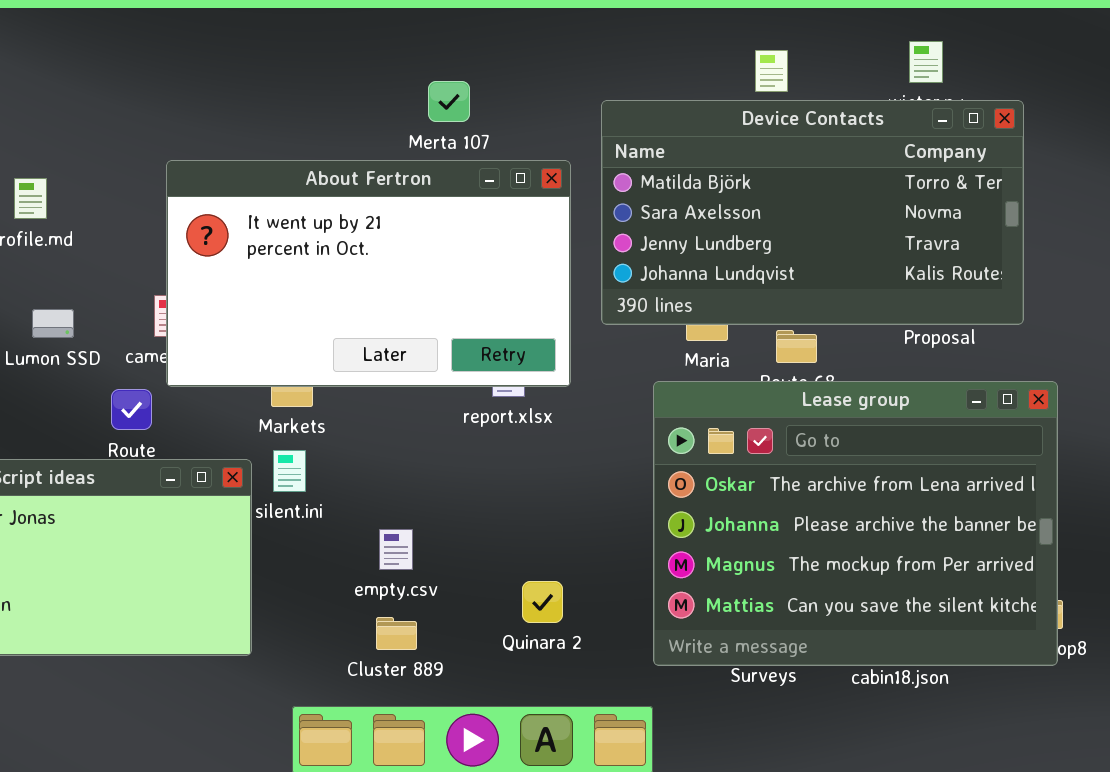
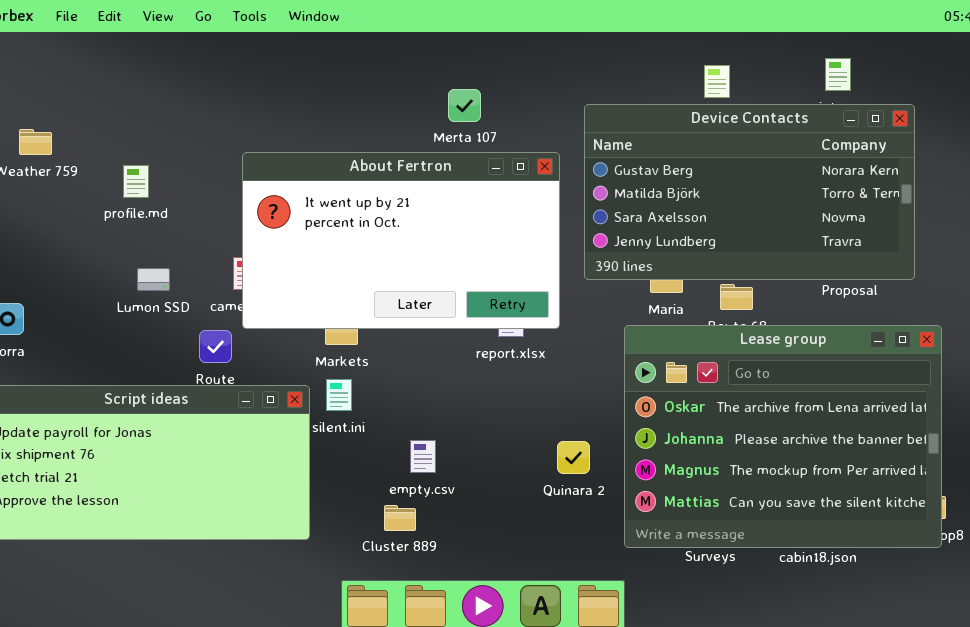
Device Contacts: [601,100,1024,325] -> [584,104,915,280], scrolled up 1 row
Quinara 2: [522,581,563,623] -> [557,441,590,474], moved
Cluster 889: [376,617,417,650] -> [384,505,416,531], moved

